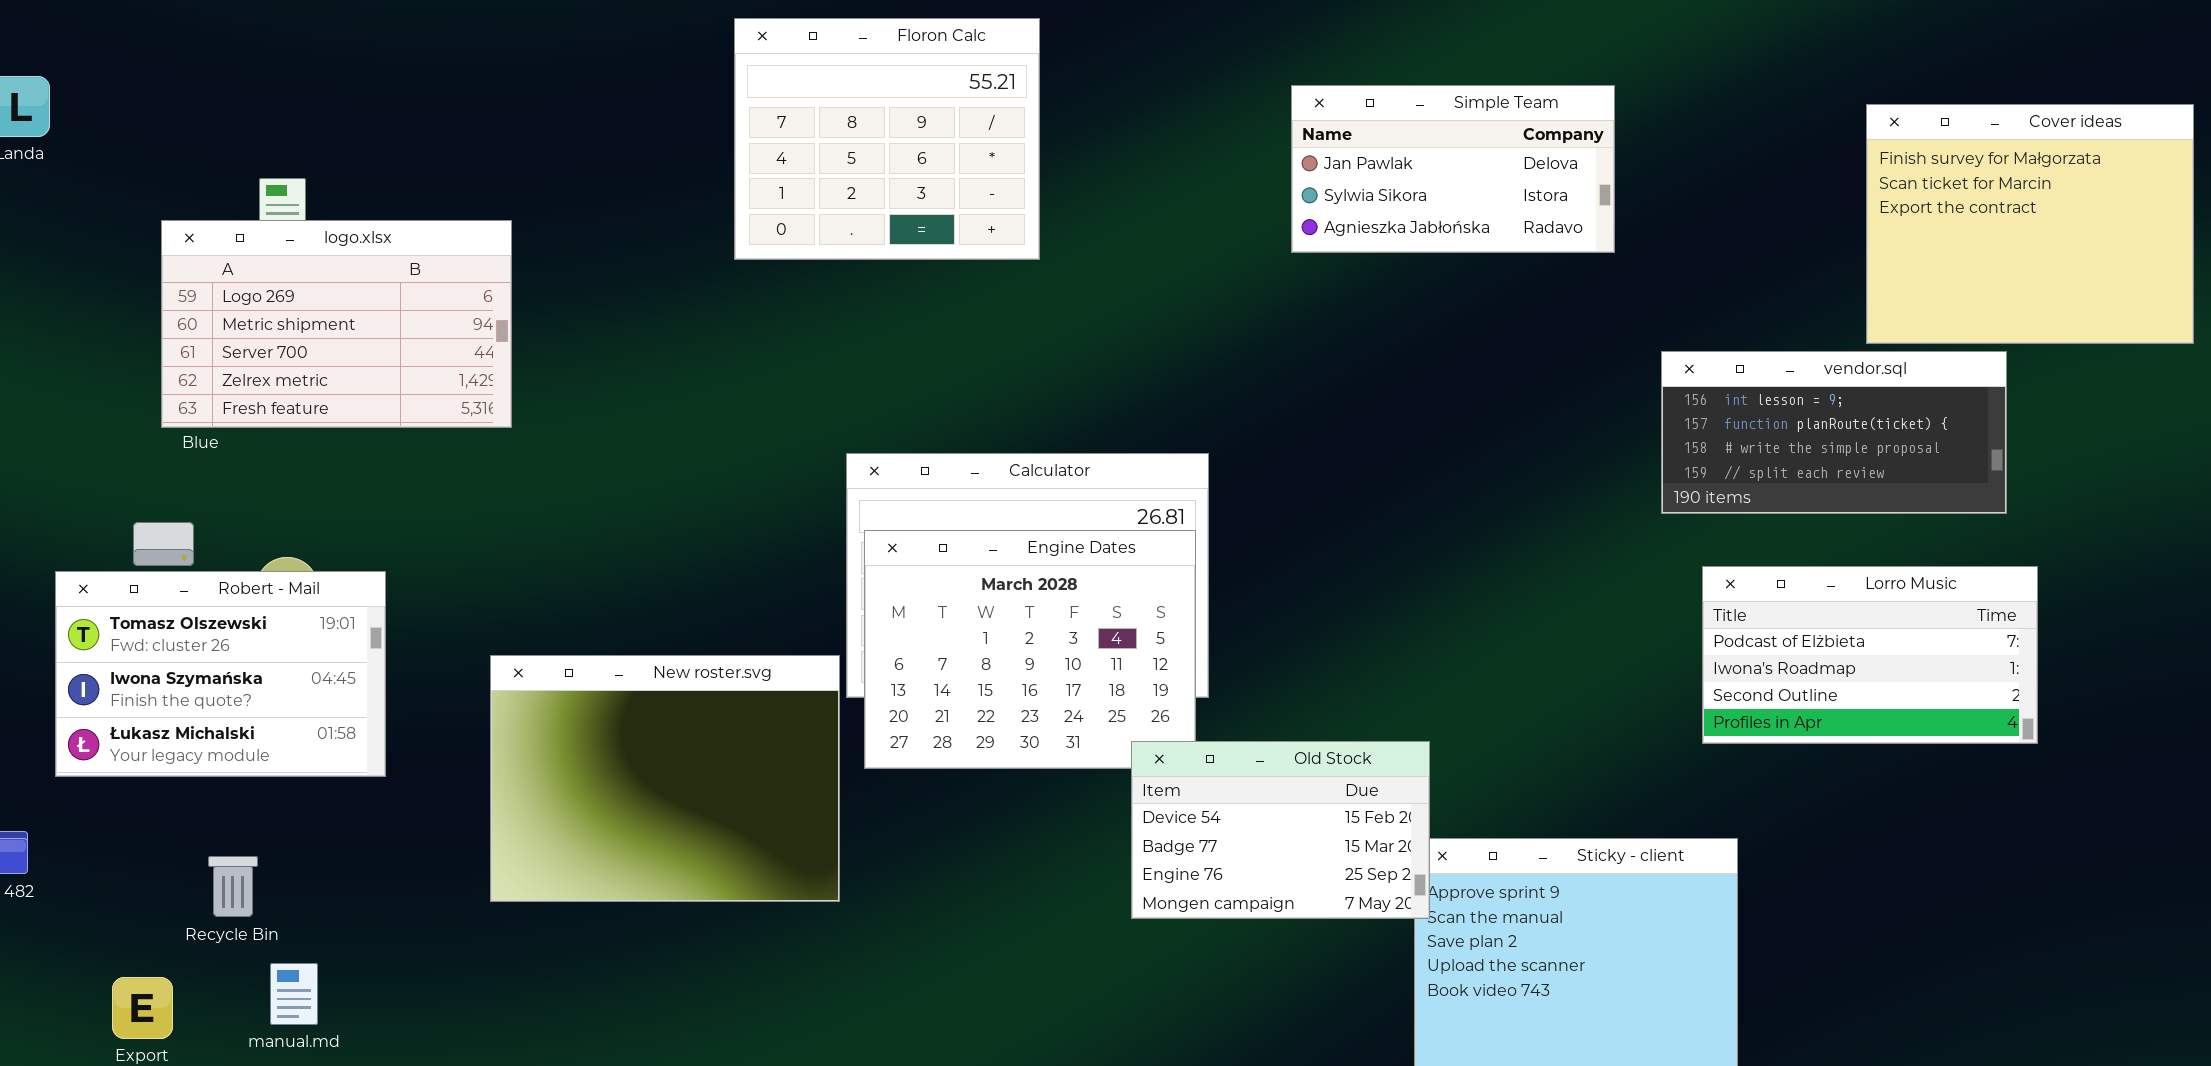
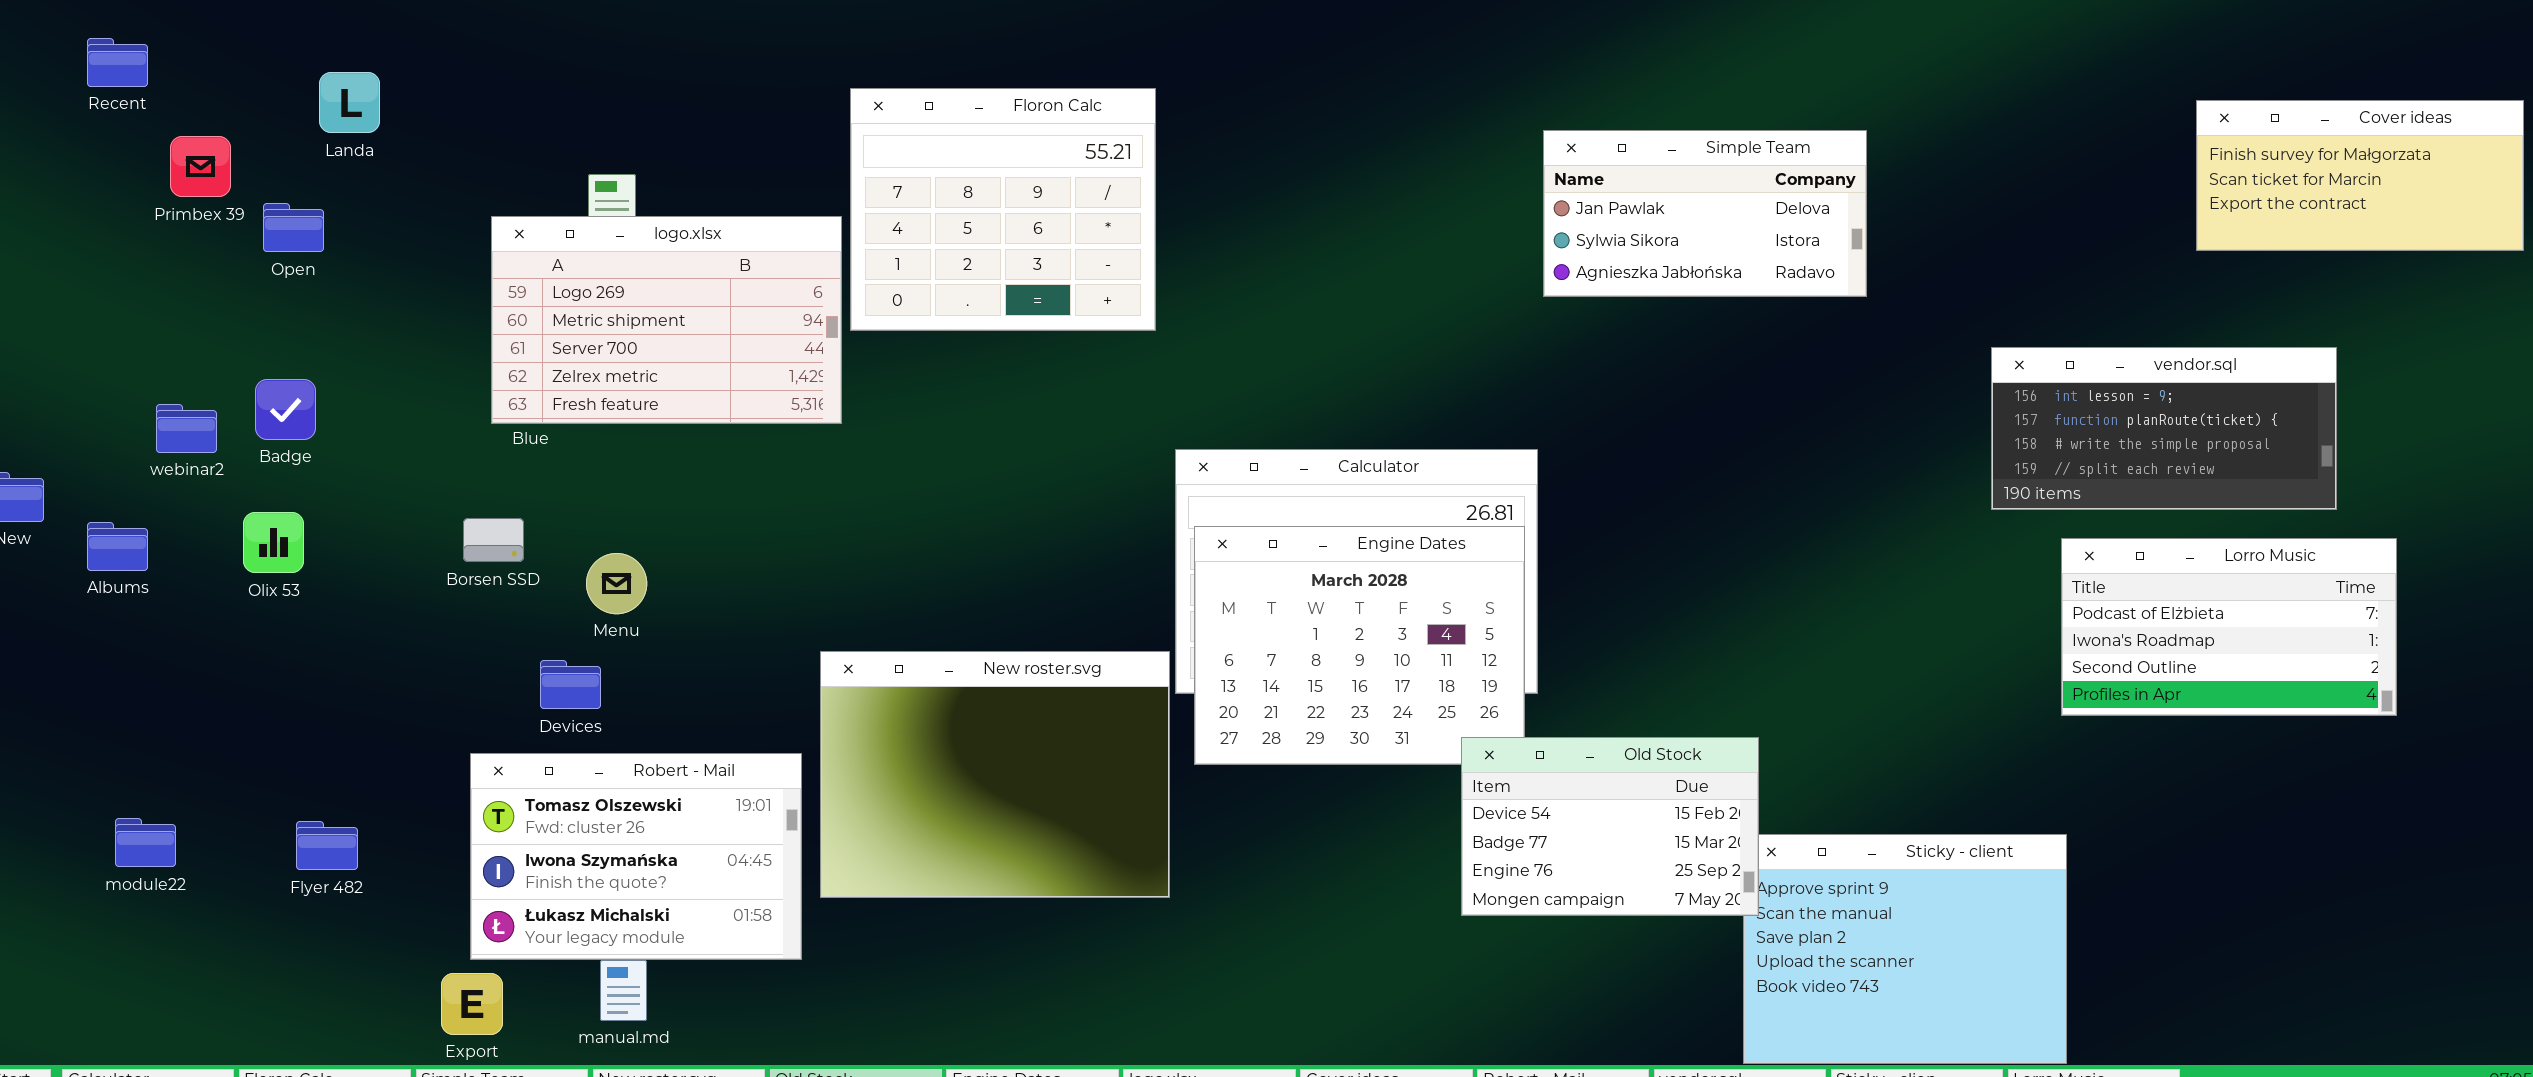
Floron Calc: [734,18,1040,260] -> [850,88,1156,331], moved
Simple Team: [1291,85,1615,253] -> [1543,130,1867,297], moved
Cover ideas: [1866,104,2194,344] -> [2196,100,2524,251], resized
Lorro Music: [1702,566,2038,744] -> [2061,538,2397,716], moved
Robert - Mail: [55,571,386,777] -> [470,753,802,960], moved

